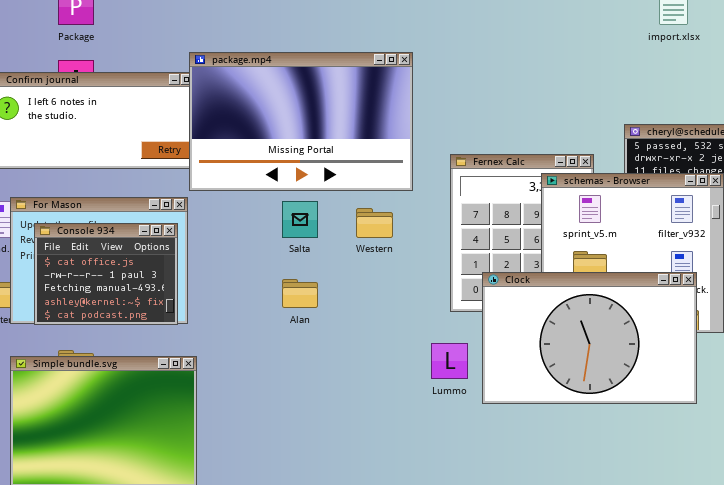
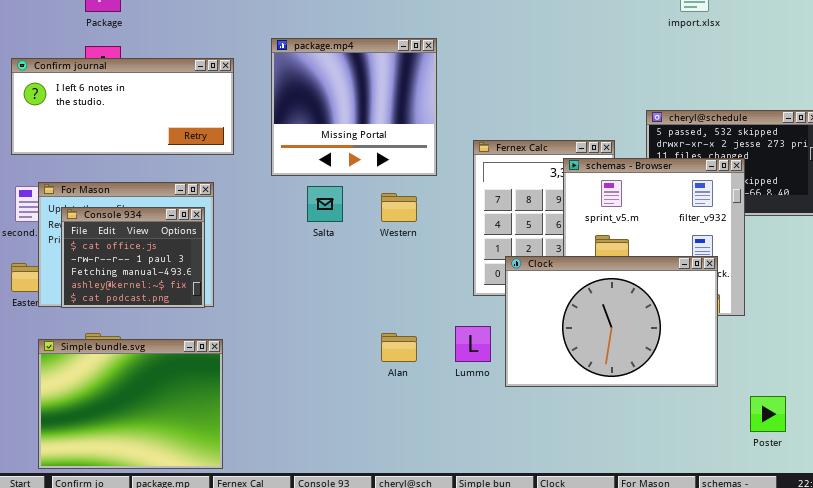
package.mp4: [189,52,413,191] -> [271,38,437,176], resized
Alan: [282,279,318,308] -> [381,333,417,362], moved

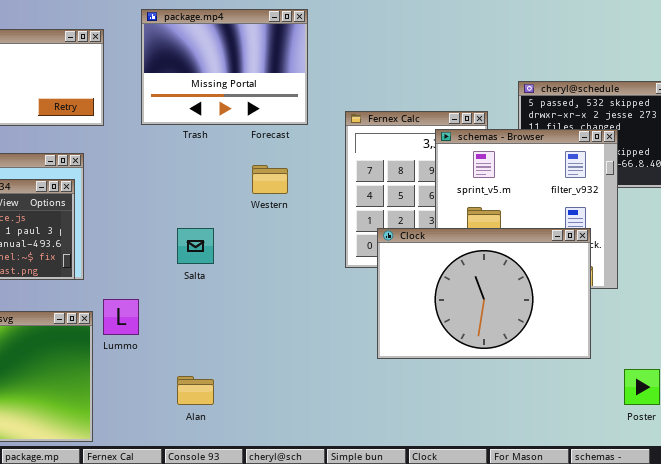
package.mp4: [271,38,437,176] -> [141,9,308,125], resized
Salta: [307,186,343,222] -> [177,228,214,264], moved
Lummo: [455,326,491,362] -> [103,299,139,335], moved
Alan: [381,333,417,362] -> [177,376,214,405], moved

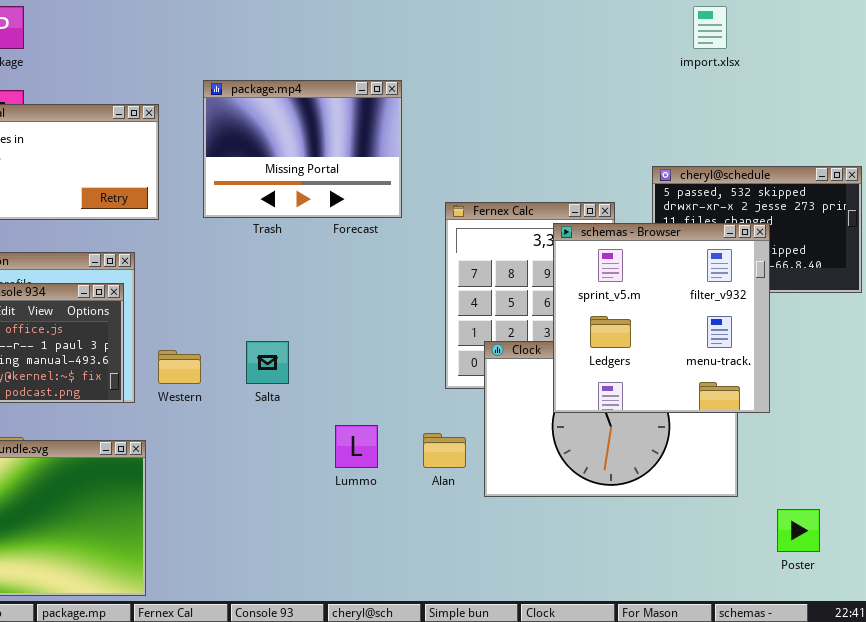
schemas - Browser: [435,129,618,289] -> [553,223,770,413], raised
Western: [252,165,288,194] -> [158,350,201,384], moved
Lummo: [103,299,139,335] -> [335,425,378,468], moved
Alan: [177,376,214,405] -> [423,433,466,468], moved

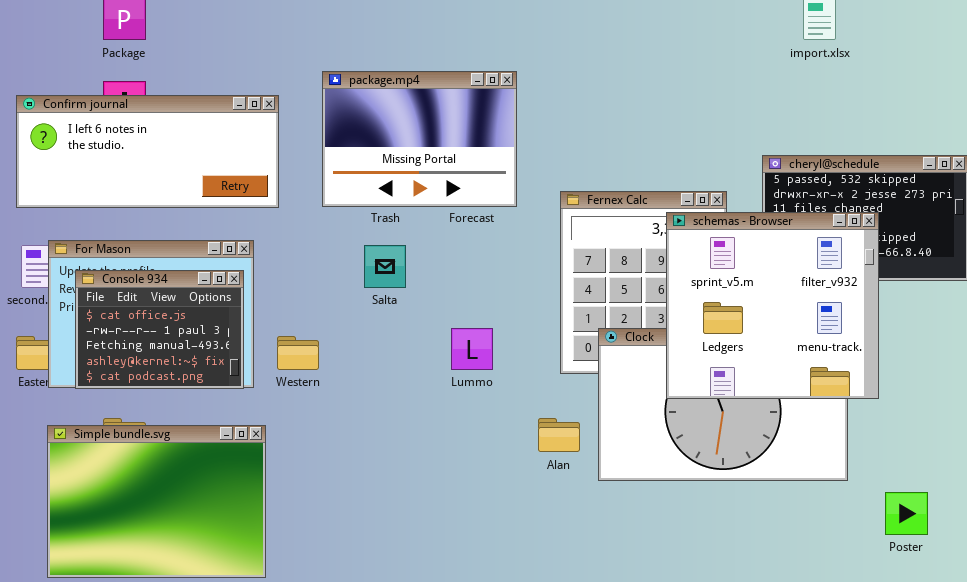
Salta: [246,341,289,384] -> [364,245,406,288], moved
Lummo: [335,425,378,468] -> [451,328,493,370], moved

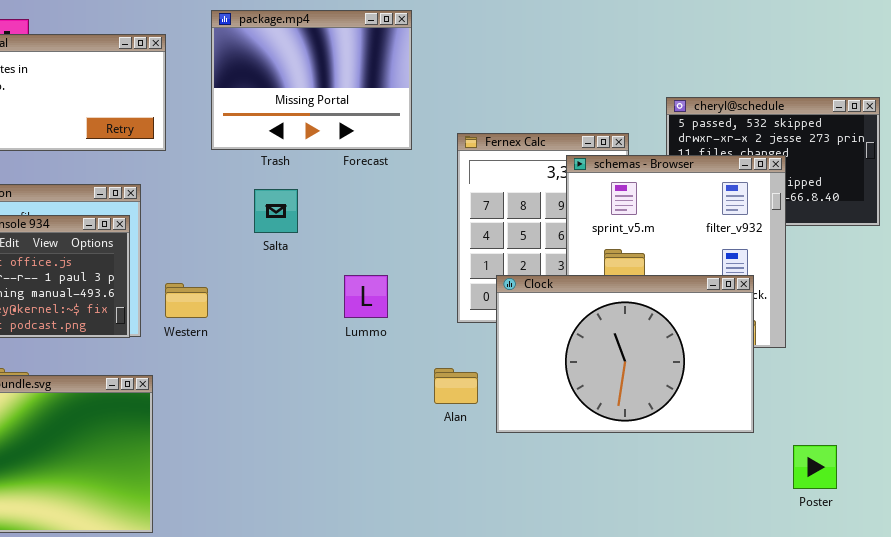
Clock: [598,328,848,481] -> [496,275,754,433], raised

